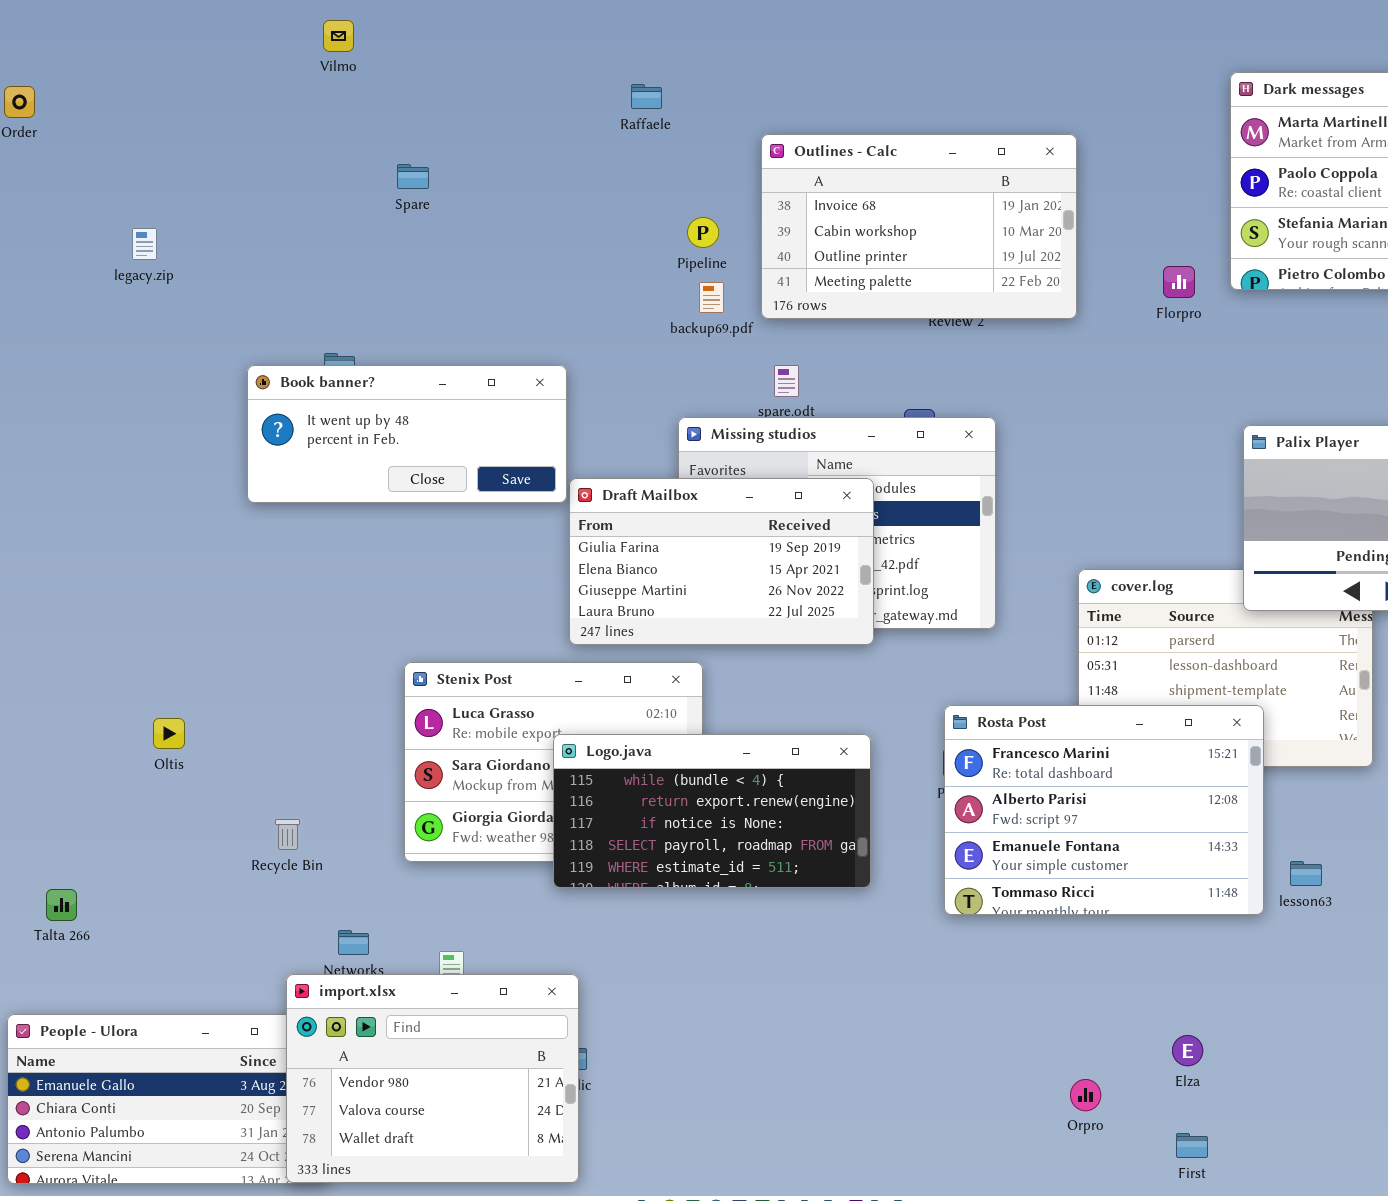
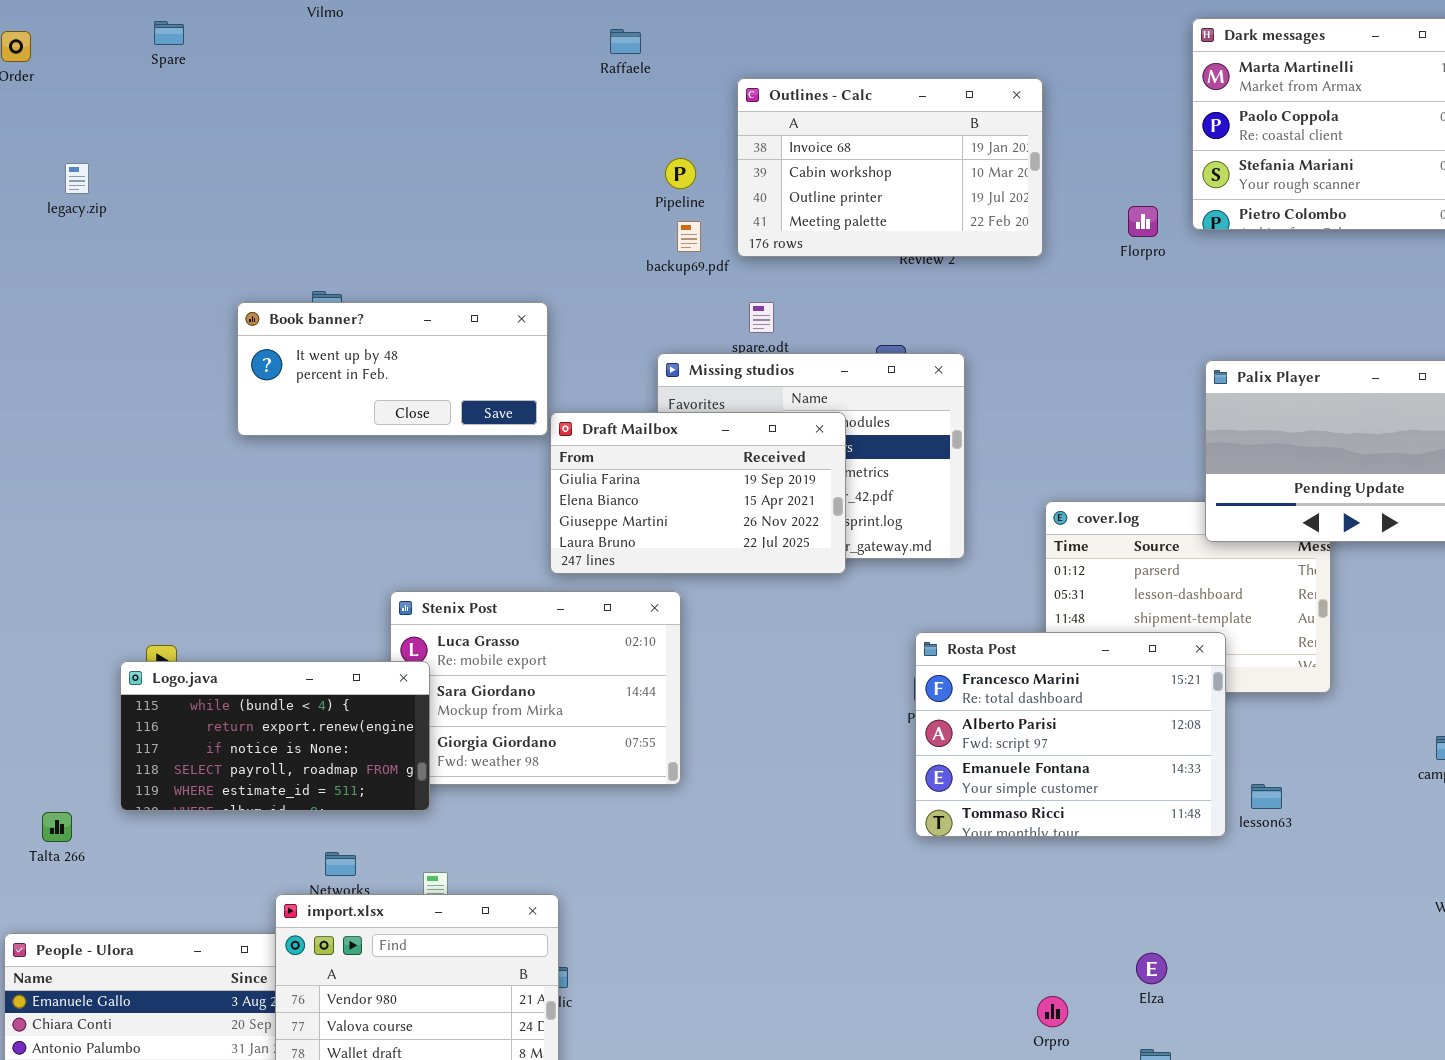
Spare: [397,164,429,189] -> [154,21,184,45], moved
legacy.zip: [132,228,157,260] -> [65,163,89,194], moved
Logo.java: [553,734,871,888] -> [120,661,430,811], moved

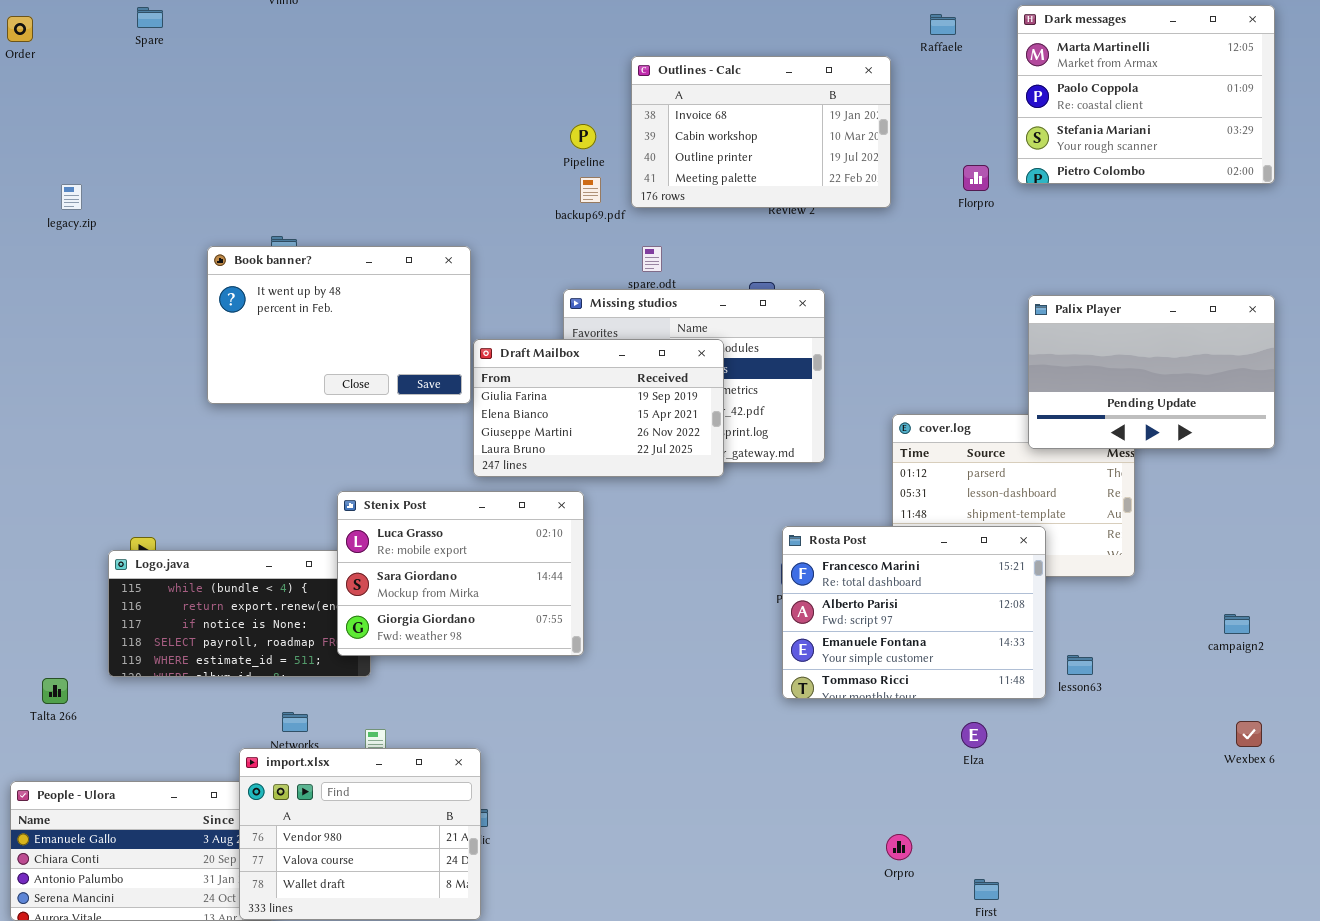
Raffaele: [610,29,641,54] -> [930,14,956,35], moved
legacy.zip: [65,163,89,194] -> [61,184,82,210], moved
Book banner?: [237,302,548,436] -> [207,246,471,404], resized
Stenix Post: [390,591,681,785] -> [337,491,584,656], raised
Elza: [1136,953,1167,984] -> [961,722,987,748], moved

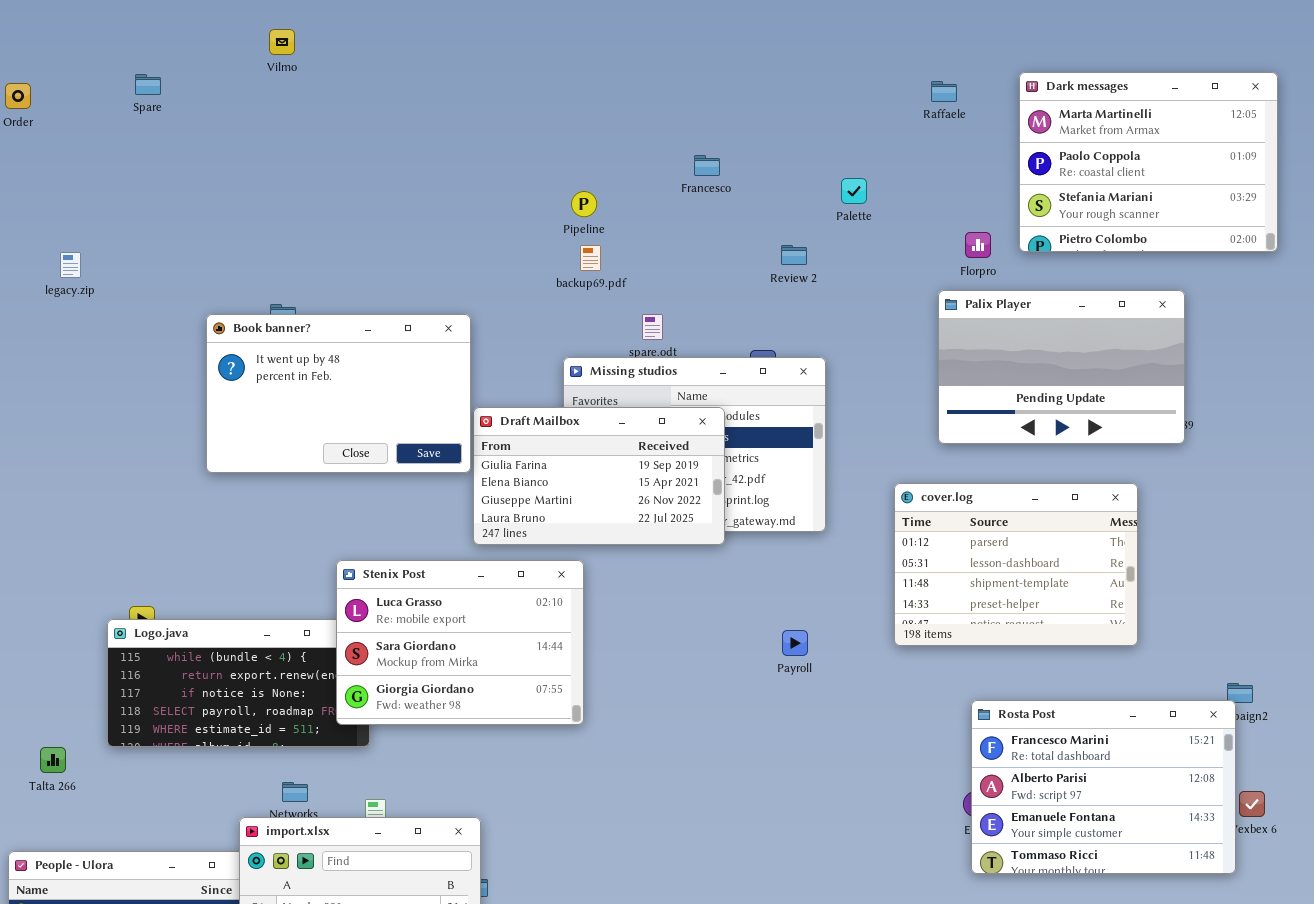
Outlines - Calc: [631,56,891,208] -> none, closed
Palix Player: [1028,295,1275,449] -> [938,290,1185,444], moved
Rosta Post: [782,526,1046,699] -> [971,700,1236,874], moved

